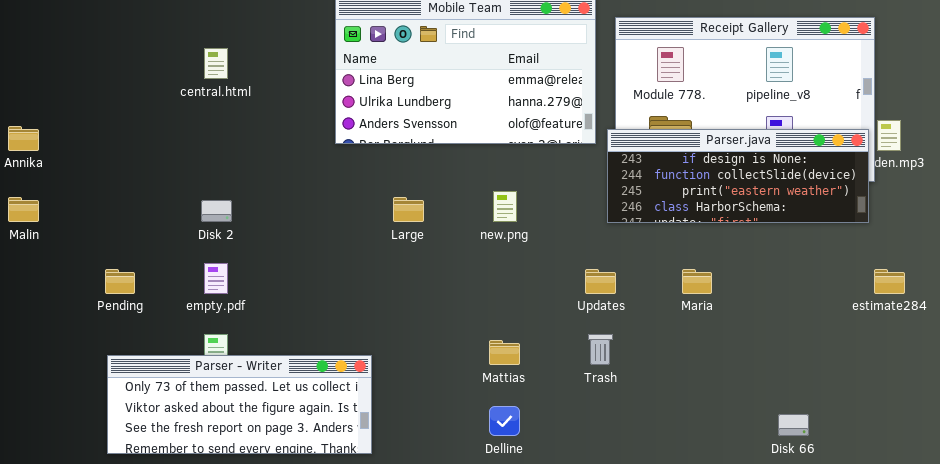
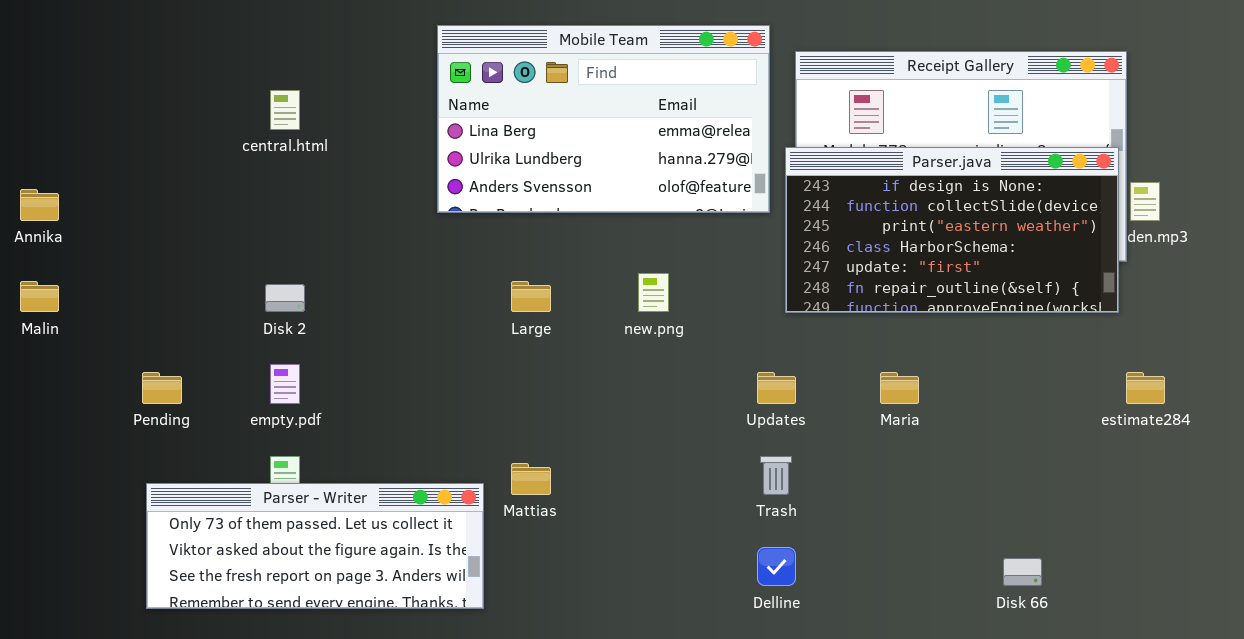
Parser.java: [607,129,869,223] -> [785,147,1119,313], resized
Mattias: [489,340,520,365] -> [511,463,551,495], moved
Delline: [489,406,520,436] -> [757,547,796,586], moved

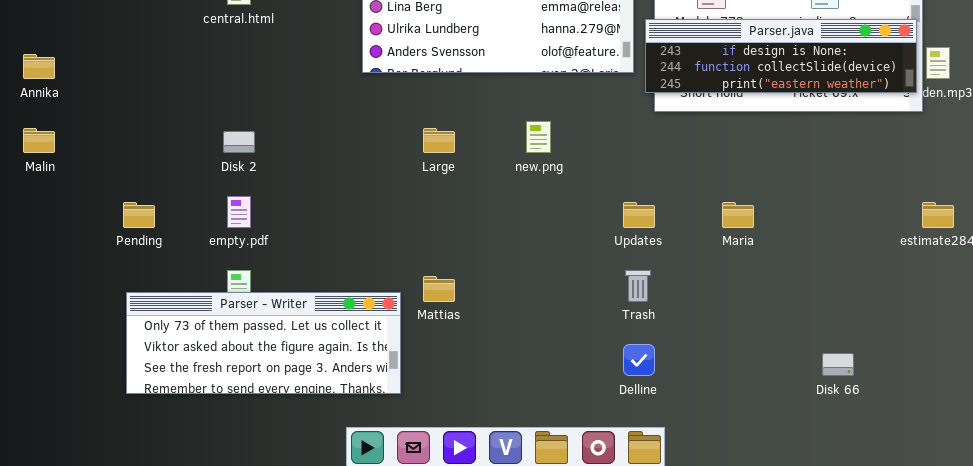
Parser.java: [785,147,1119,313] -> [645,19,917,93], resized

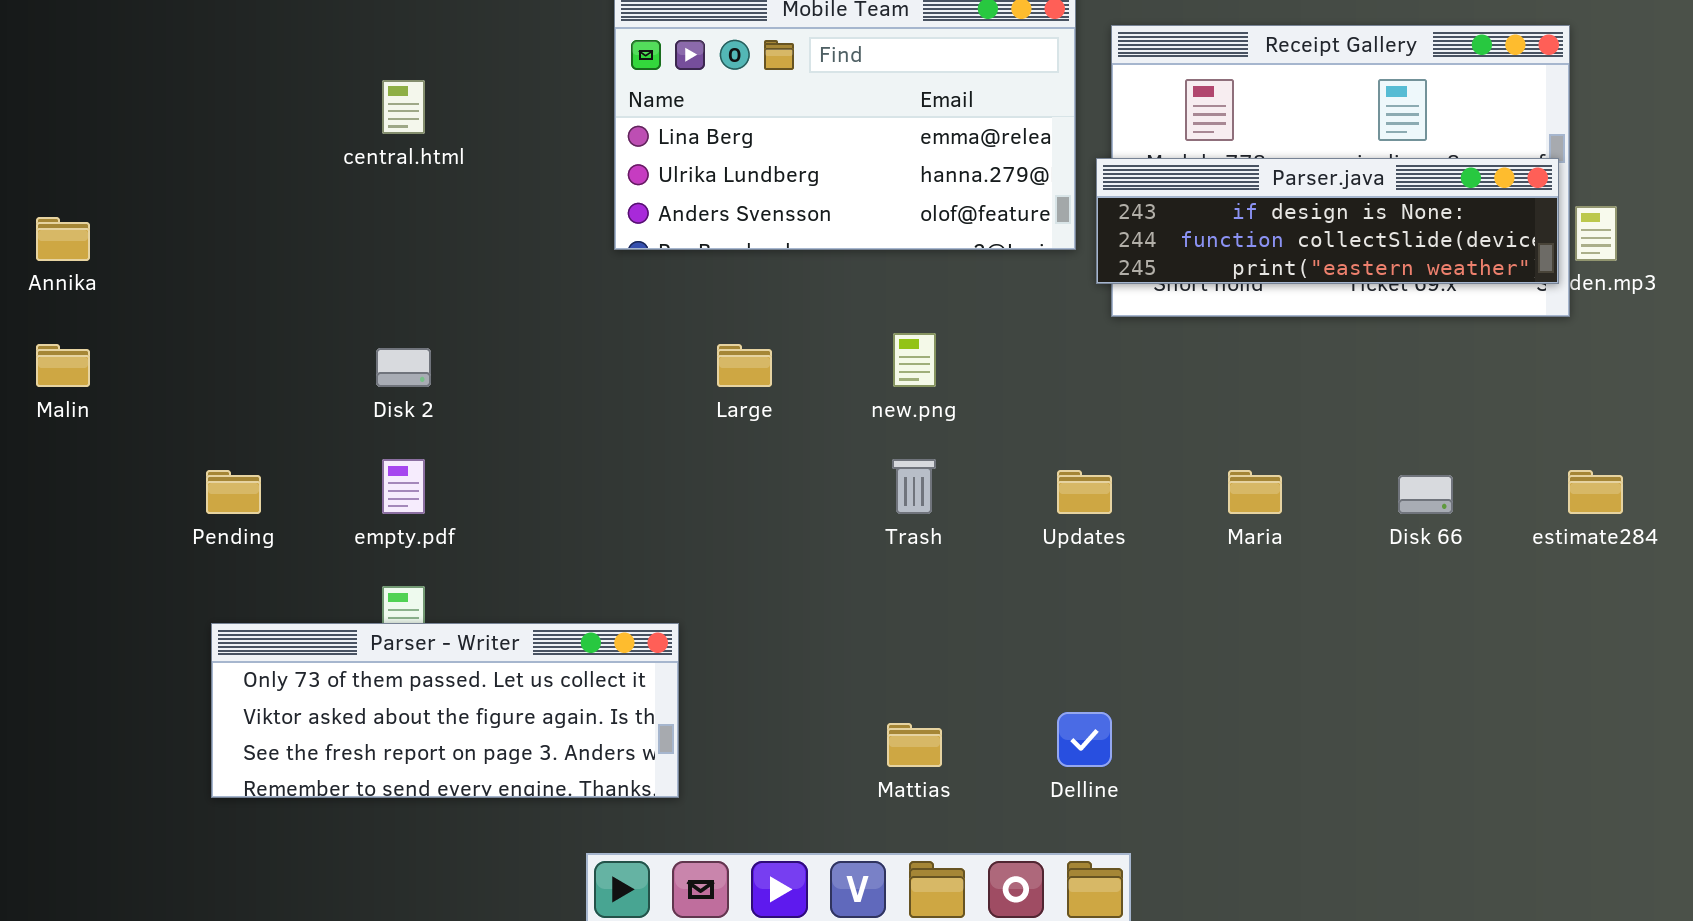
Trash: [625,270,651,302] -> [892,459,936,514], moved
Mattias: [423,276,455,302] -> [887,723,942,767], moved
Disk 66: [822,353,854,376] -> [1398,475,1453,514], moved

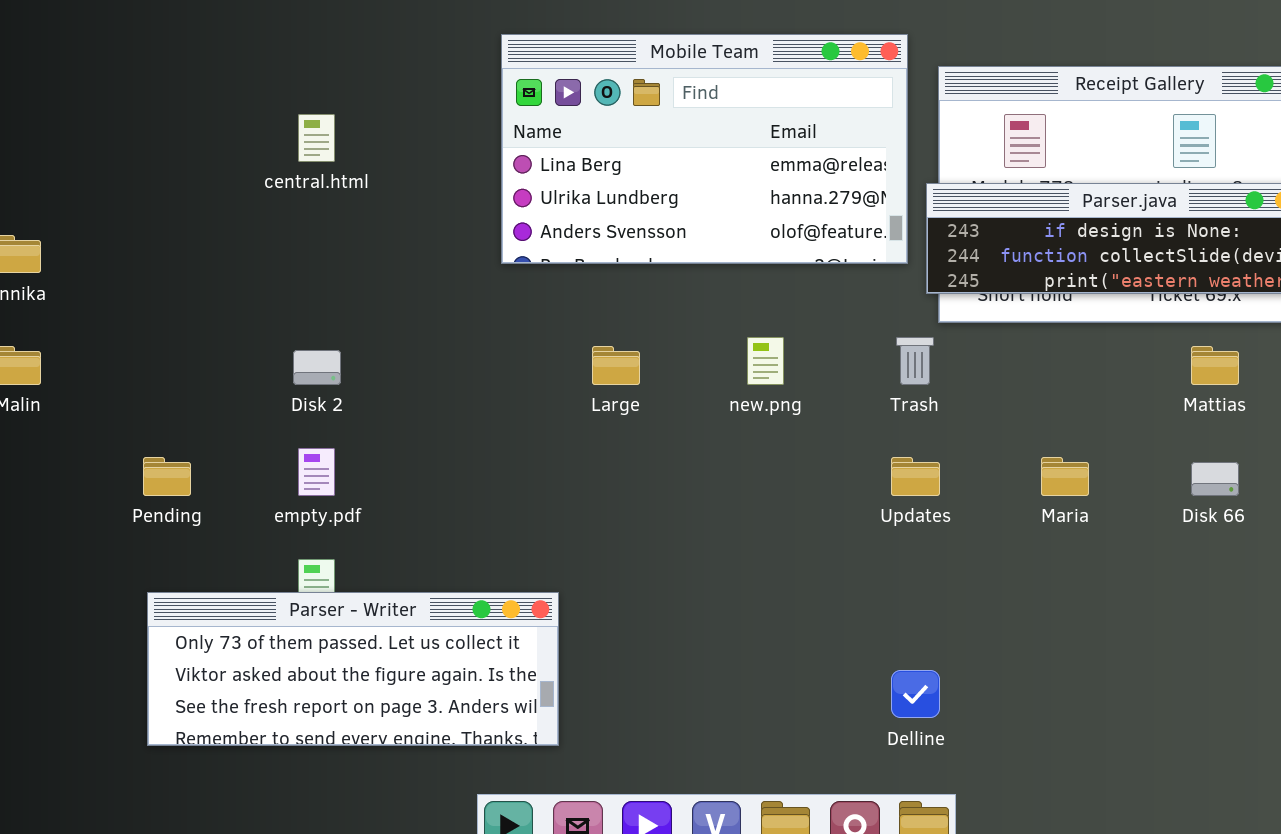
Trash: [892,459,936,514] -> [896,337,934,385], moved
Mattias: [887,723,942,767] -> [1191,346,1239,385], moved

